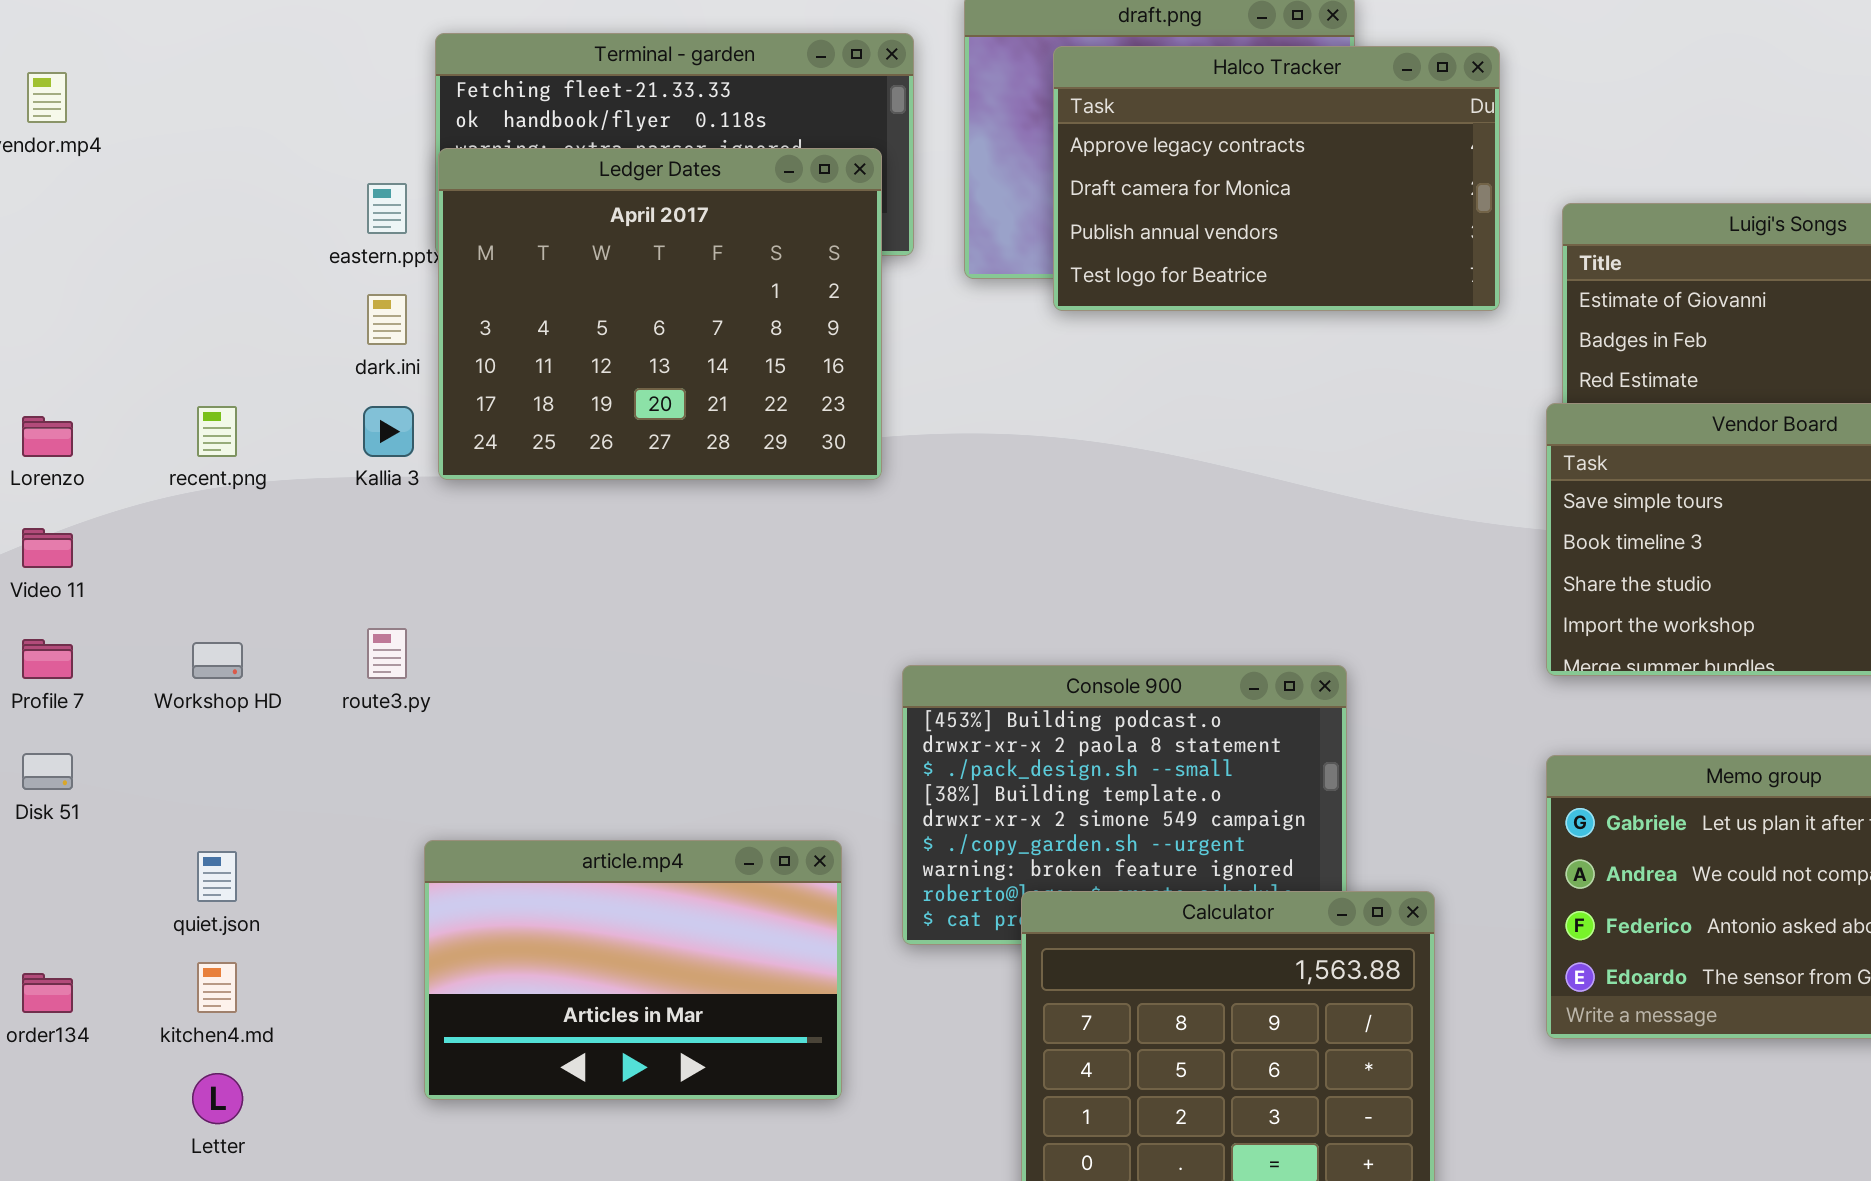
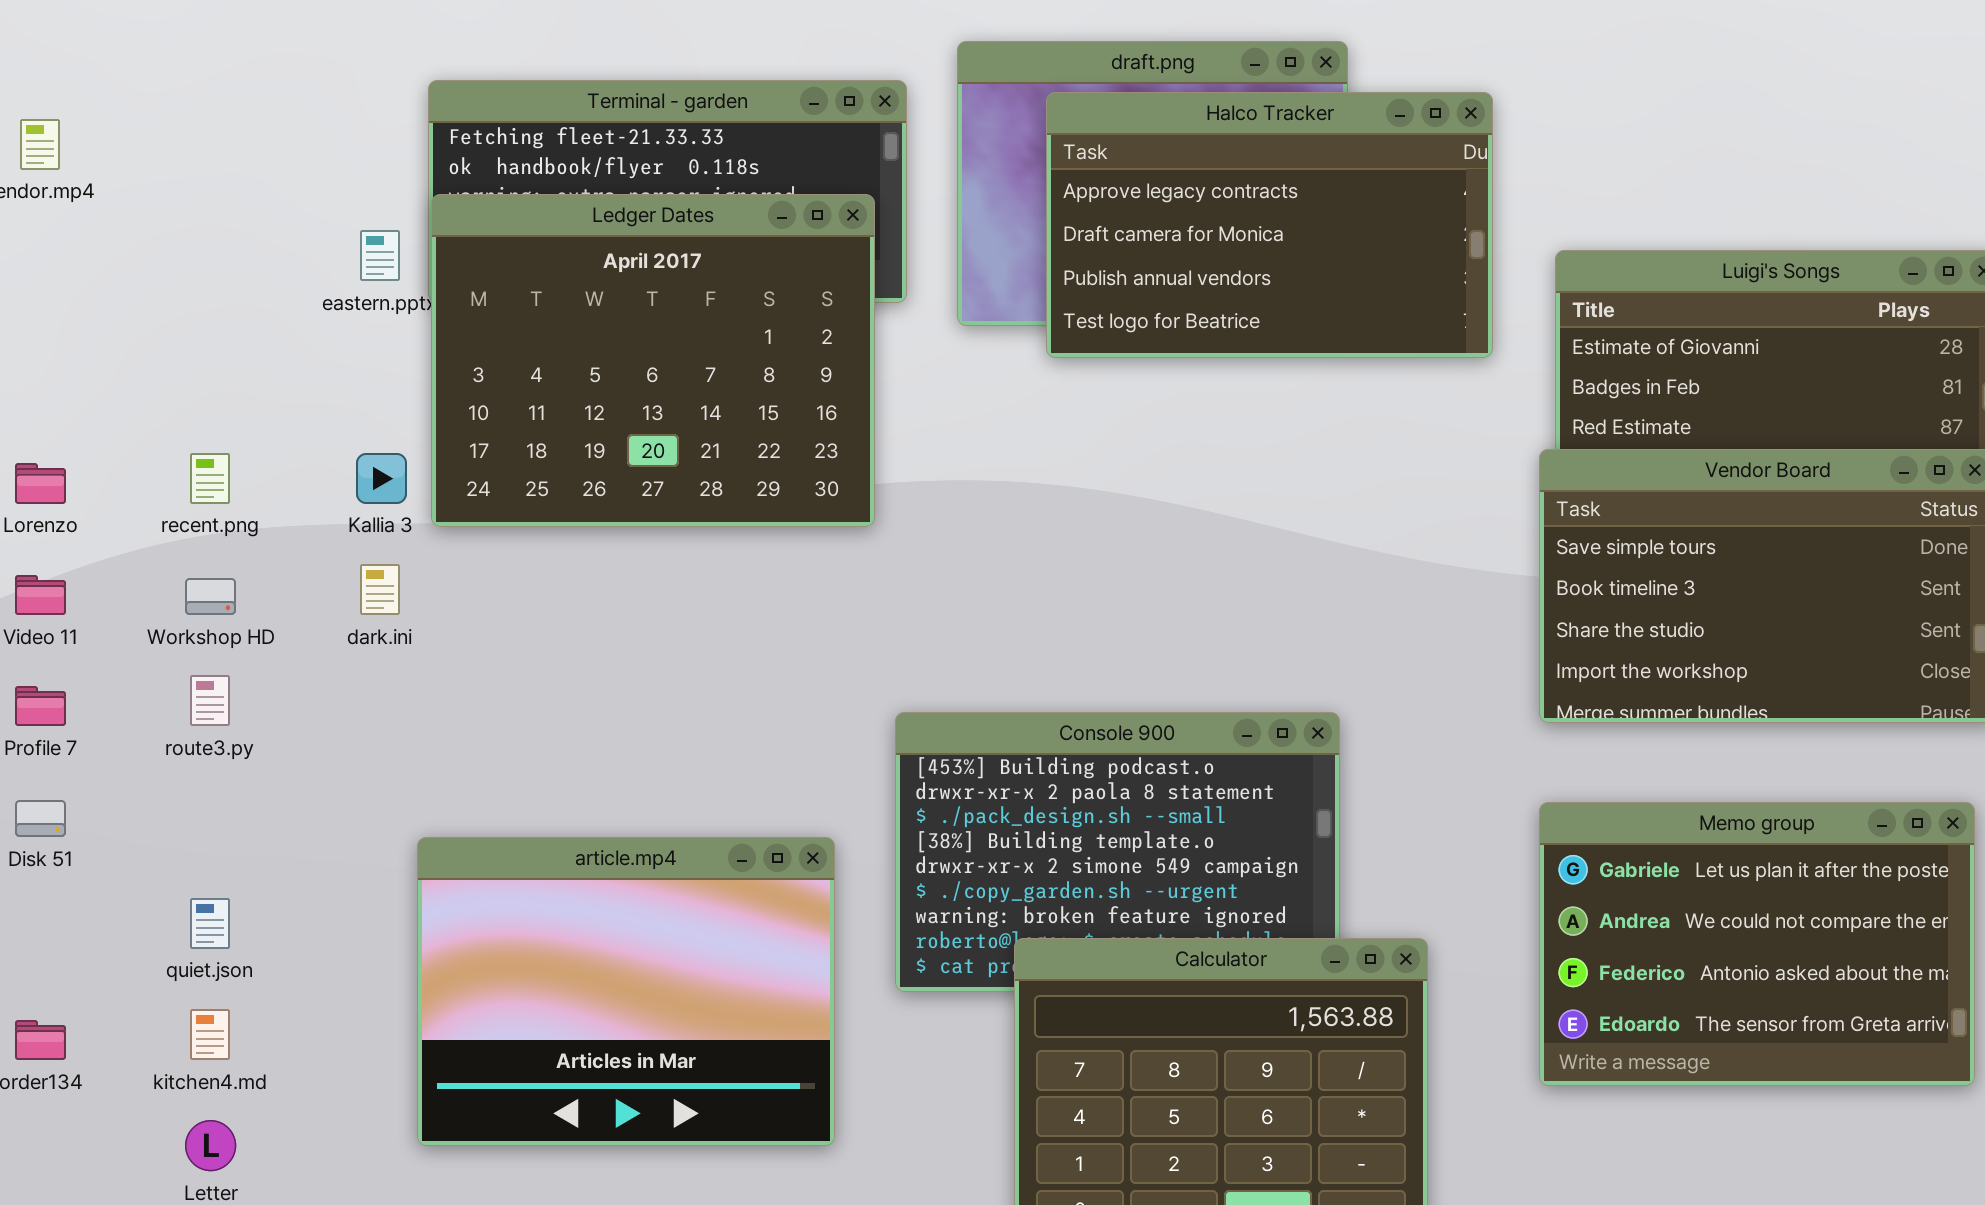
dark.ini: [367,294,407,345] -> [360,564,400,615], moved
route3.py: [367,628,407,679] -> [190,675,230,726], moved
Workshop HD: [192,642,243,679] -> [185,578,236,615], moved
article.mp4: [424,840,842,1100] -> [417,837,835,1146], resized

